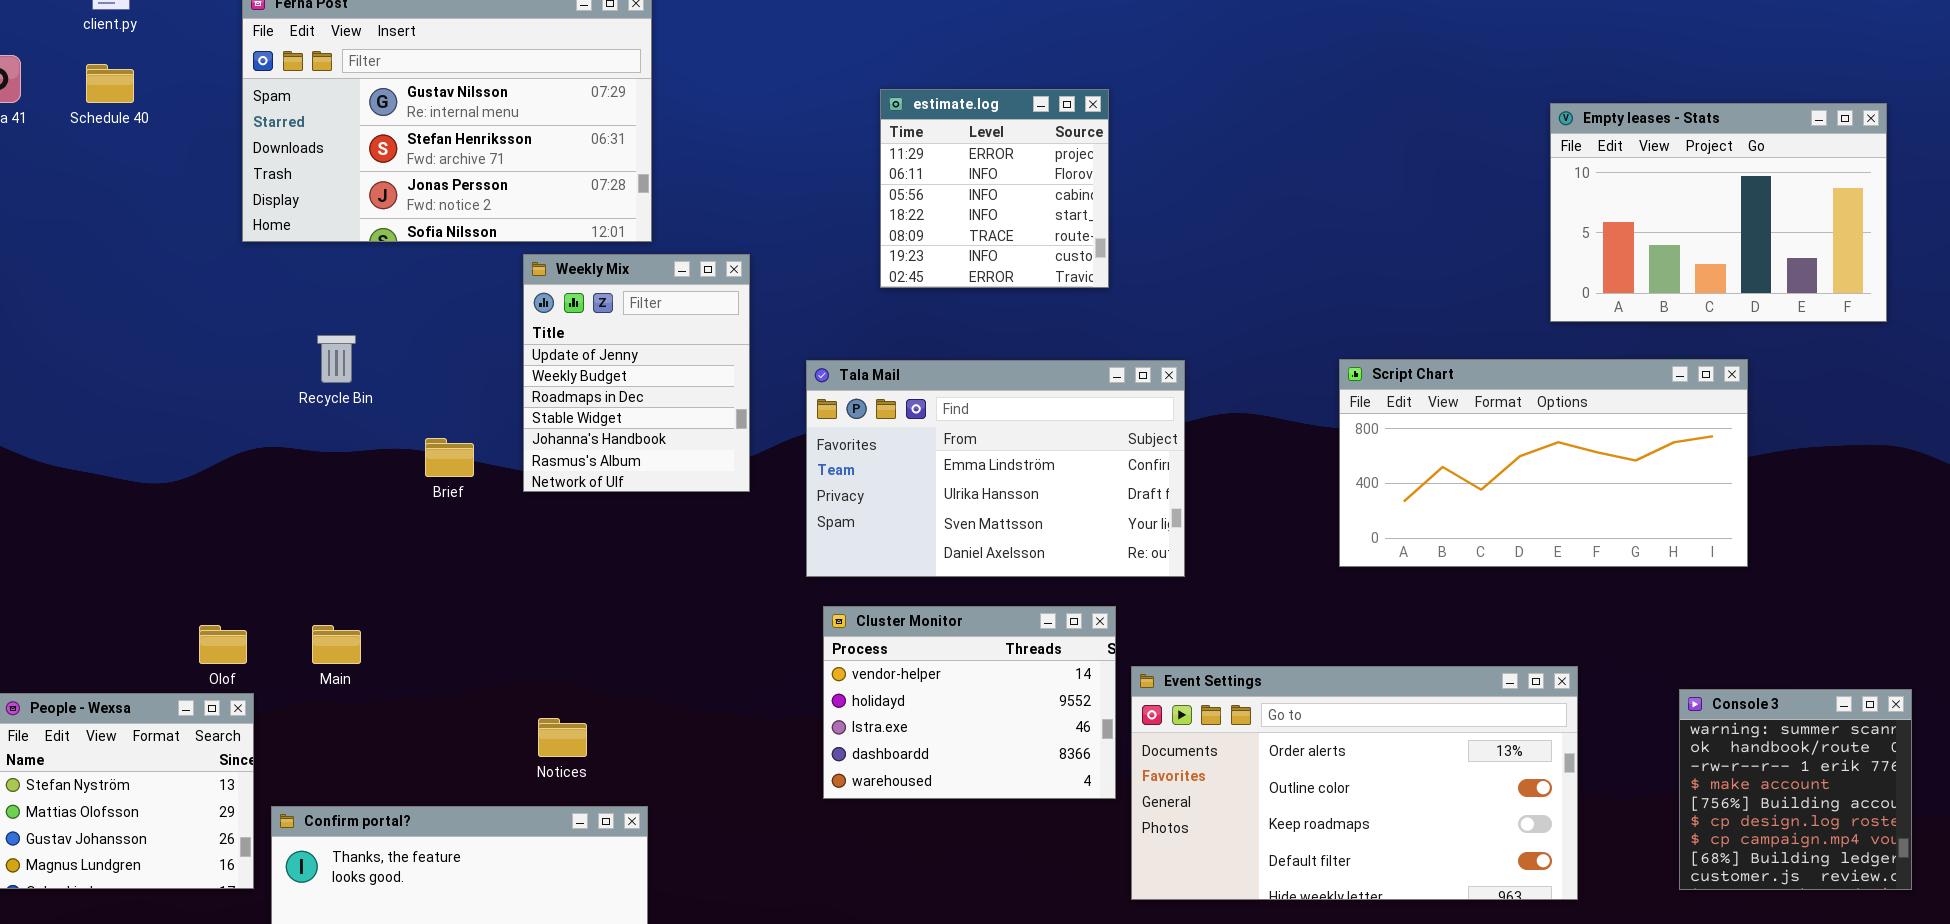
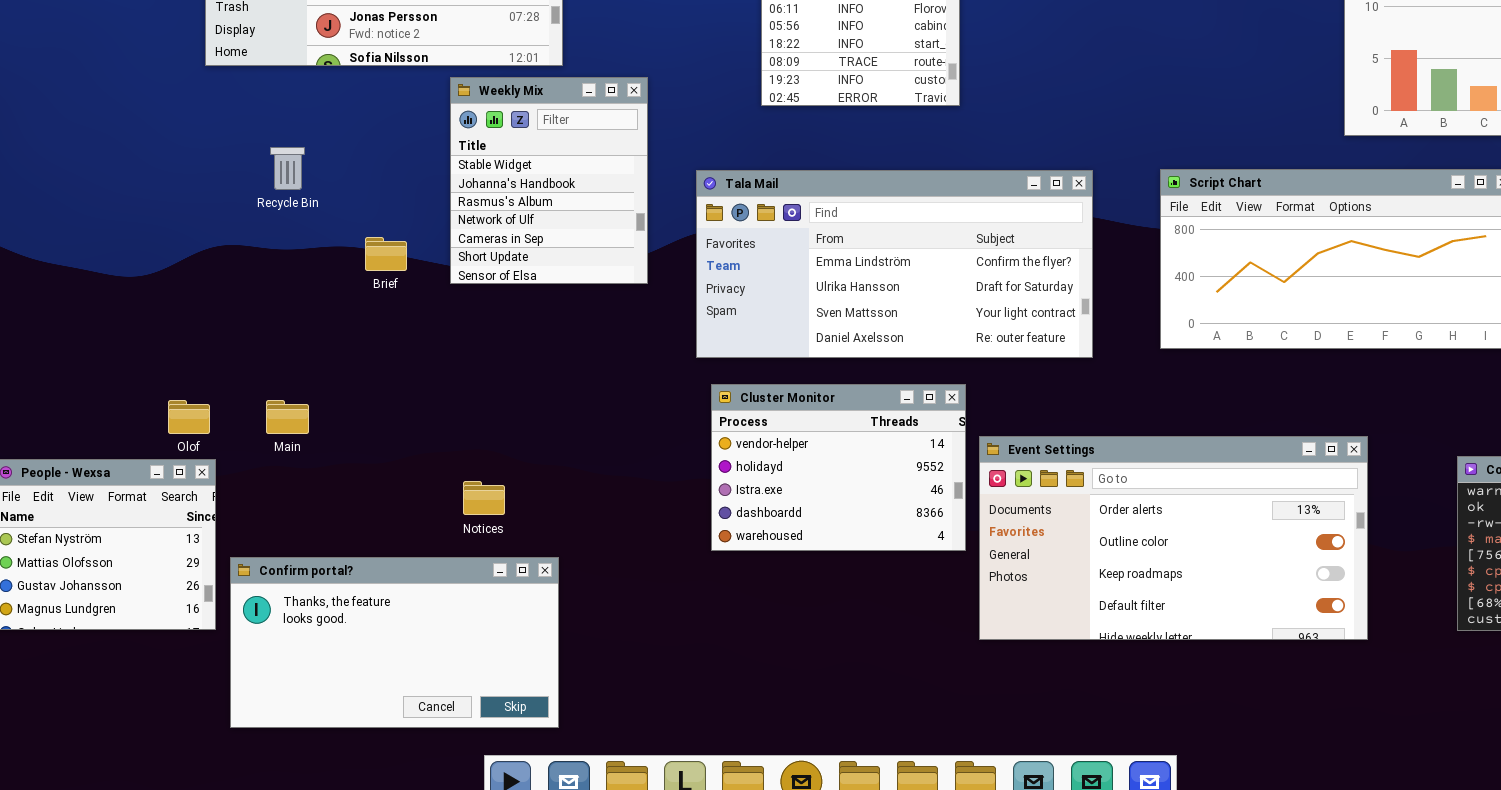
Weekly Mix: [523,254,750,492] -> [450,77,648,284], scrolled down 3 rows
Tala Mail: [806,360,1185,577] -> [696,170,1093,358], resized

